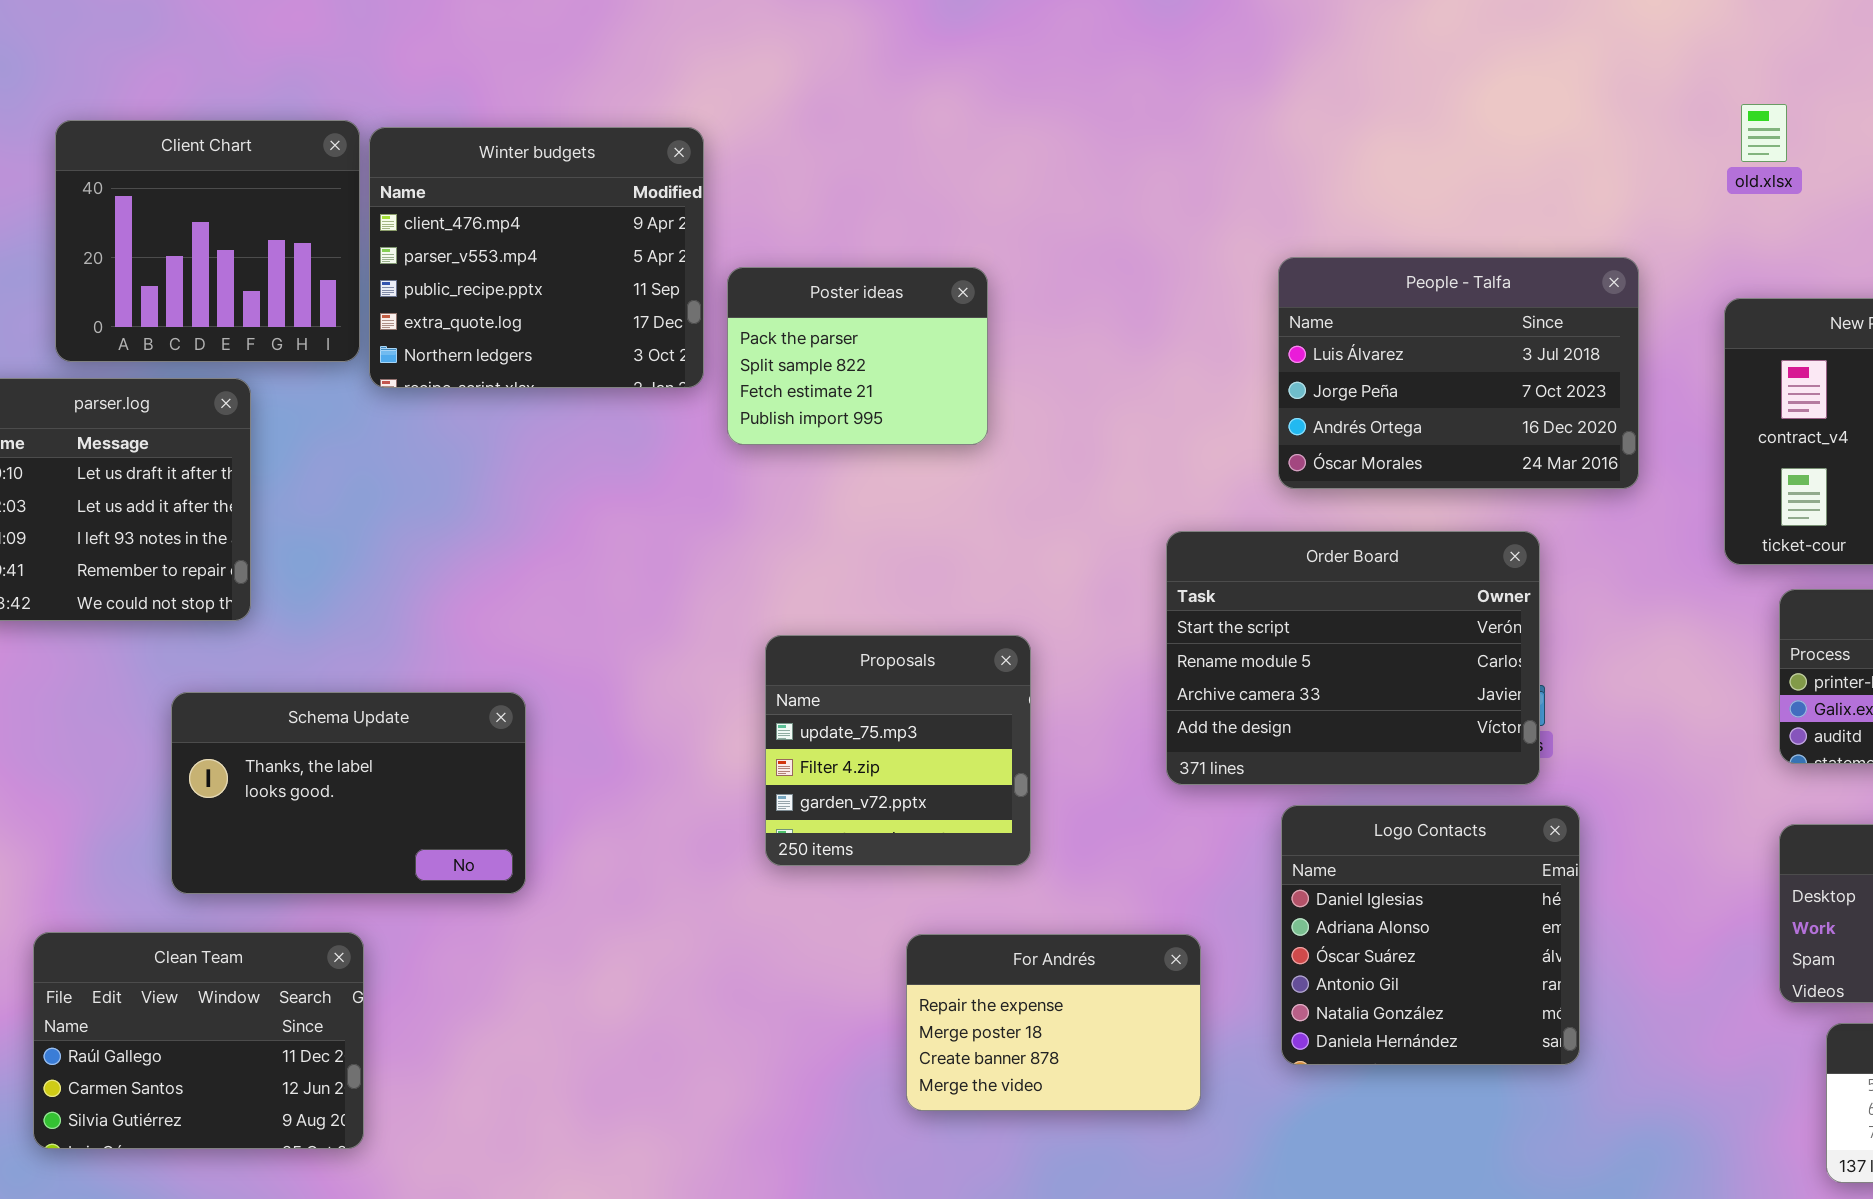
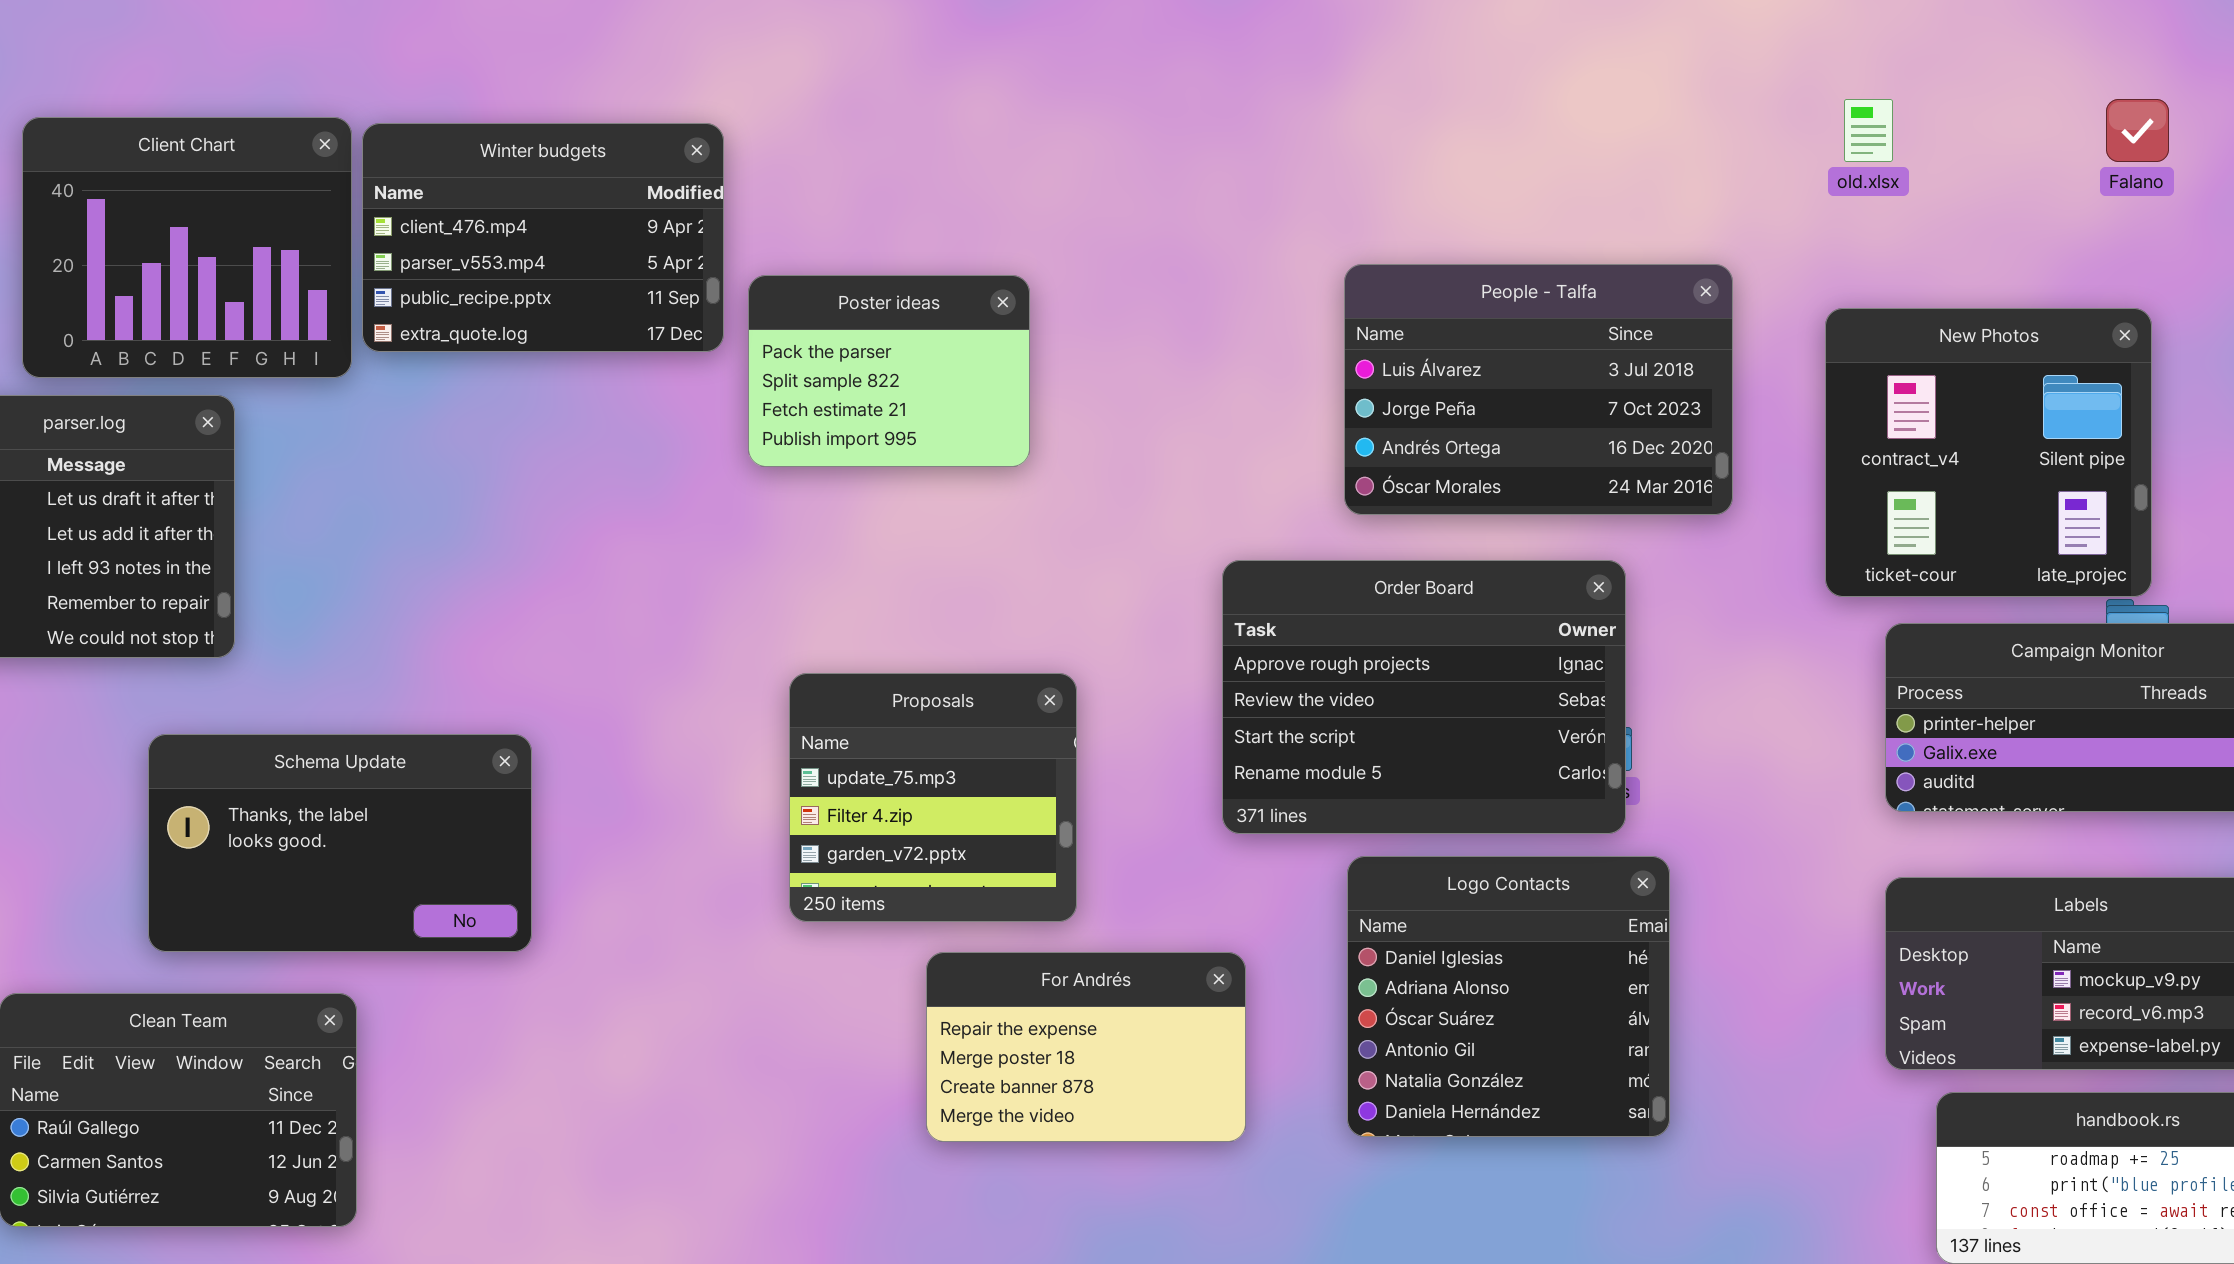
Winter budgets: [369,127,704,388] -> [362,123,724,352], resized
Order Board: [1166,531,1540,785] -> [1222,560,1626,834], scrolled up 2 rows
For Andrés: [906,934,1201,1111] -> [926,952,1246,1142], moved

